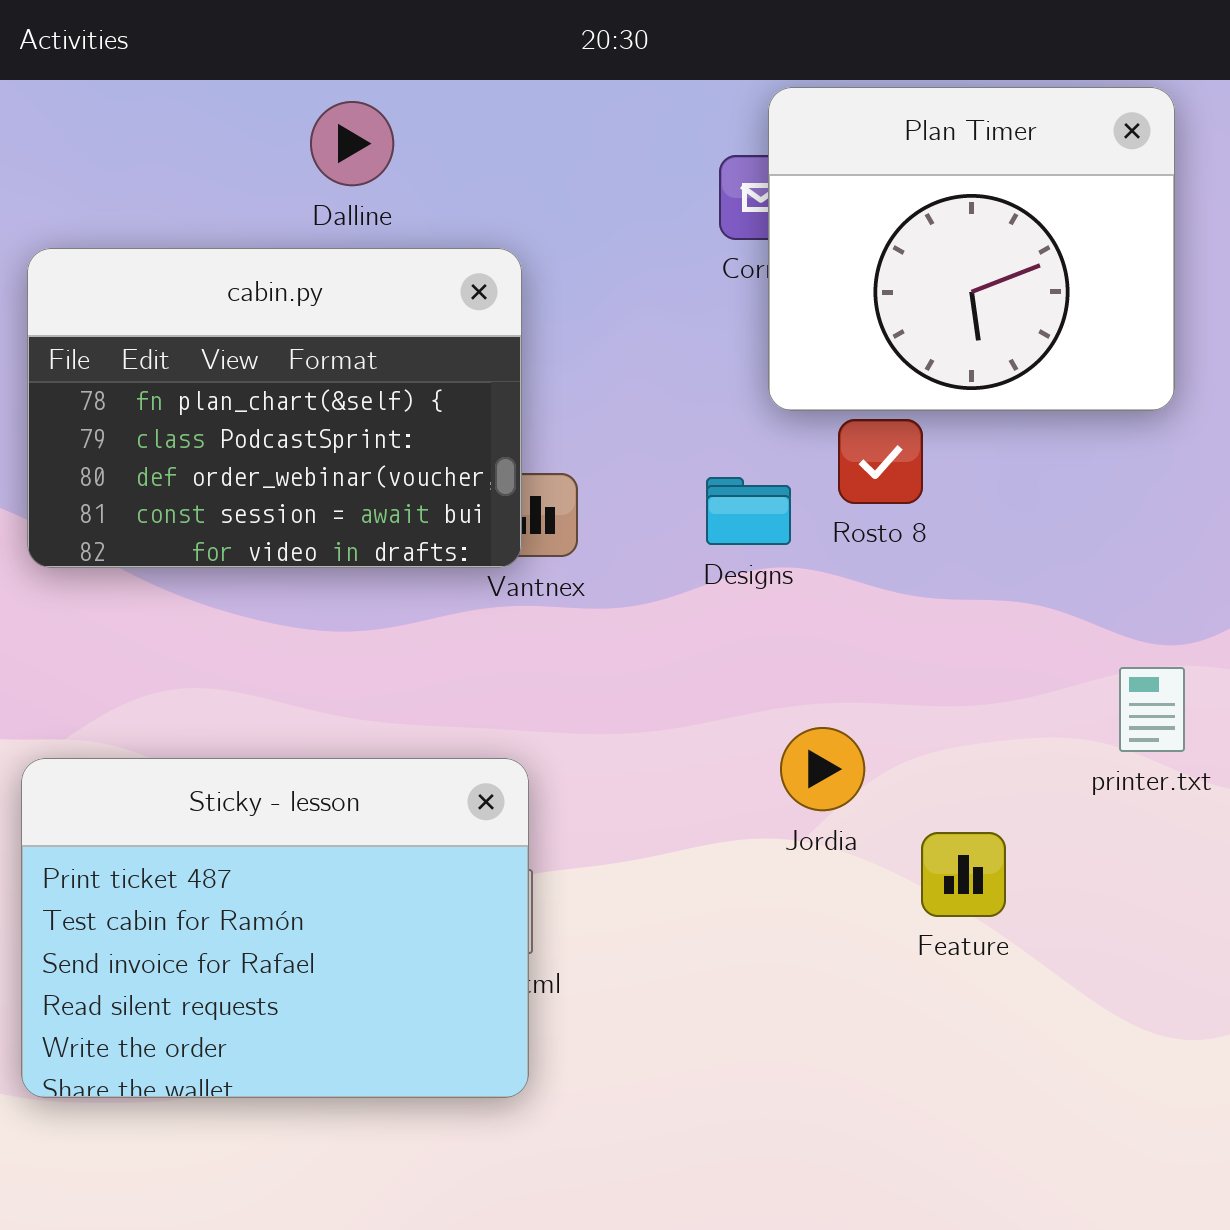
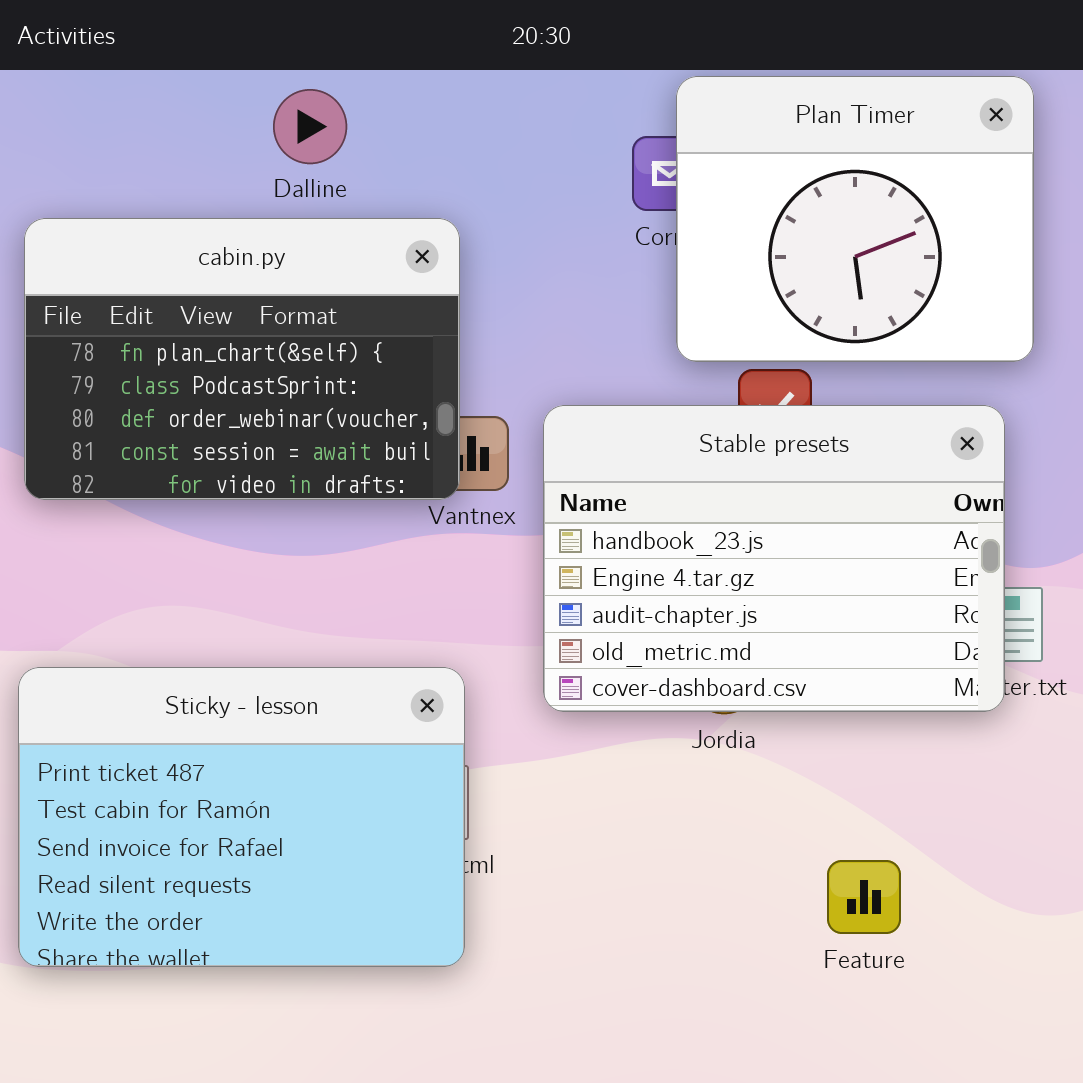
Stable presets: none -> [543,405,1005,712], opened
Feature: [921,832,1006,917] -> [827,860,901,934], moved

